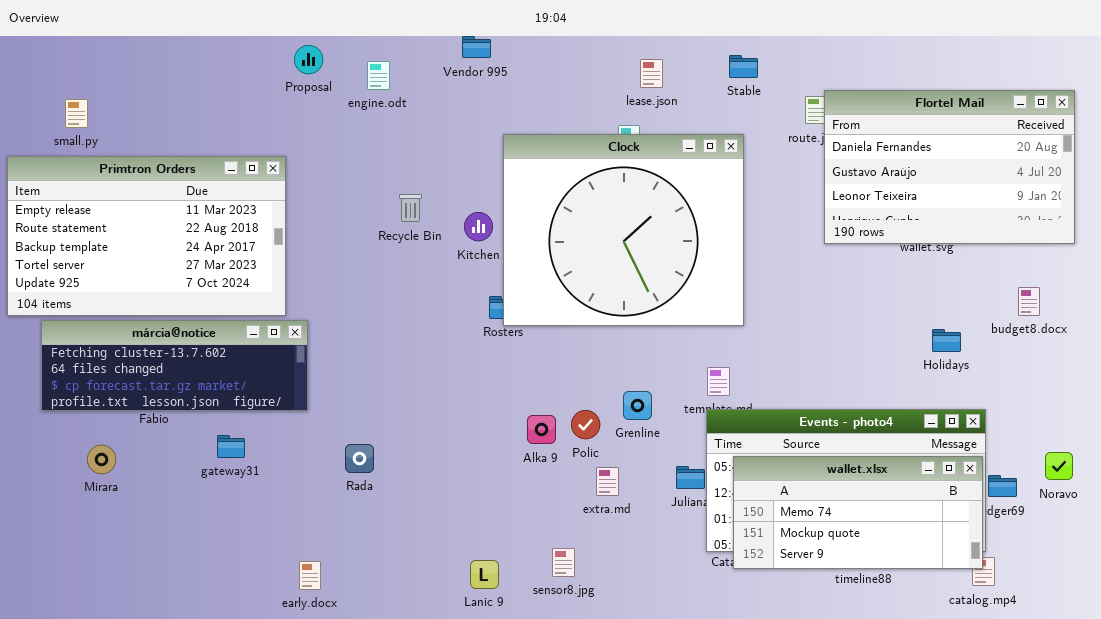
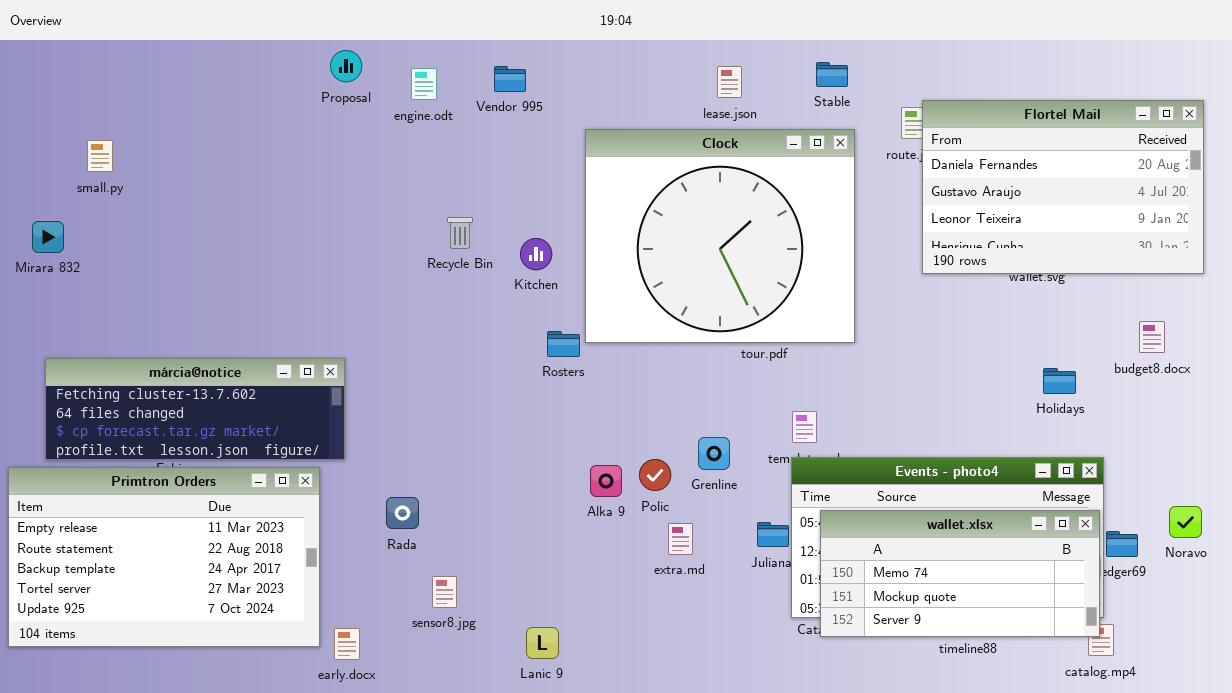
Vendor 995: [462,36,491,58] -> [494,66,526,92], moved
small.py: [65,99,88,128] -> [87,140,113,172], moved
Clock: [503,134,744,326] -> [585,129,855,343], moved
Primtron Orders: [7,156,286,316] -> [8,467,320,647], moved
sensor8.jpg: [552,548,575,577] -> [432,576,457,608], moved

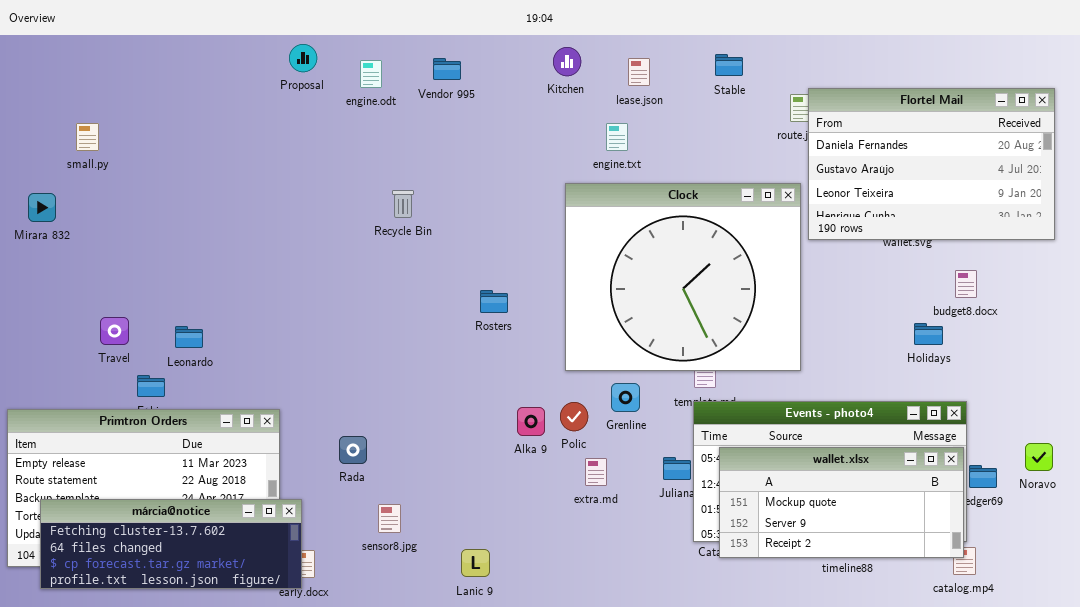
Clock: [585,129,855,343] -> [565,183,801,371], moved
Kitchen: [520,238,552,270] -> [553,47,581,76], moved
budget8.docx: [1139,321,1165,353] -> [955,270,977,298], moved
márcia@notice: [45,358,345,460] -> [40,499,302,589], moved
wallet.xlsx: [820,510,1100,637] -> [719,447,964,558], scrolled down 1 row

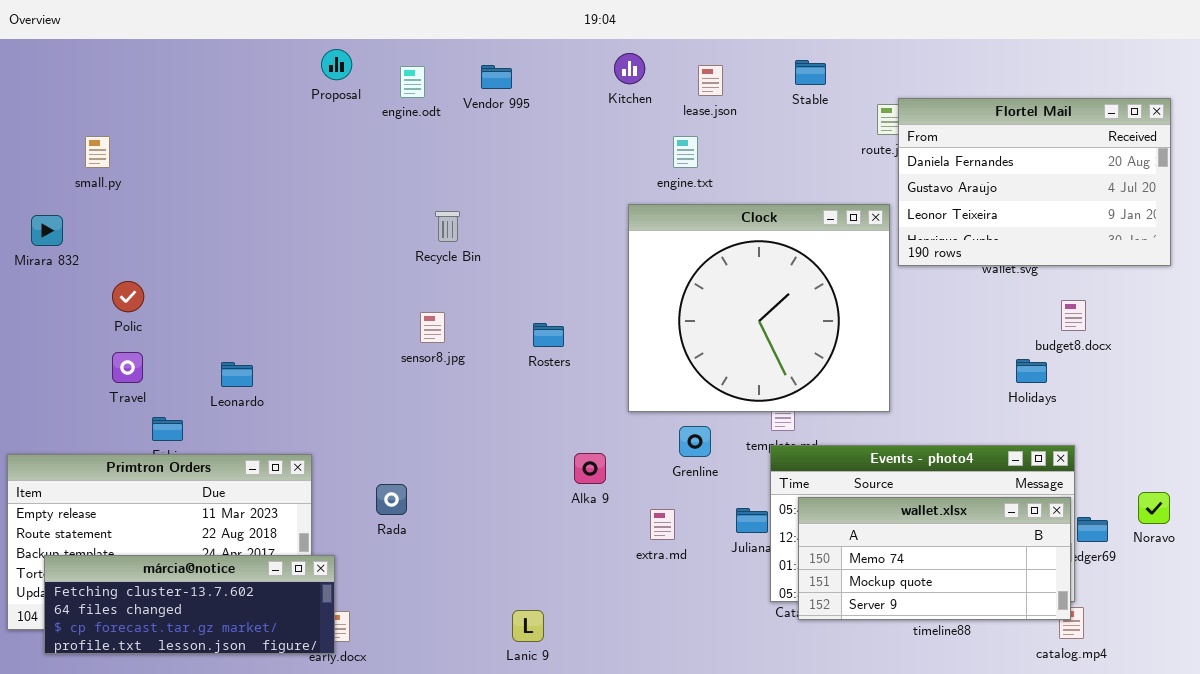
Leonardo: [175,326,203,348] -> [221,362,253,387], moved
Polic: [560,402,588,431] -> [112,281,144,312], moved
wallet.xlsx: [719,447,964,558] -> [798,497,1071,620], scrolled up 1 row
sensor8.jpg: [378,504,401,533] -> [420,312,445,343], moved

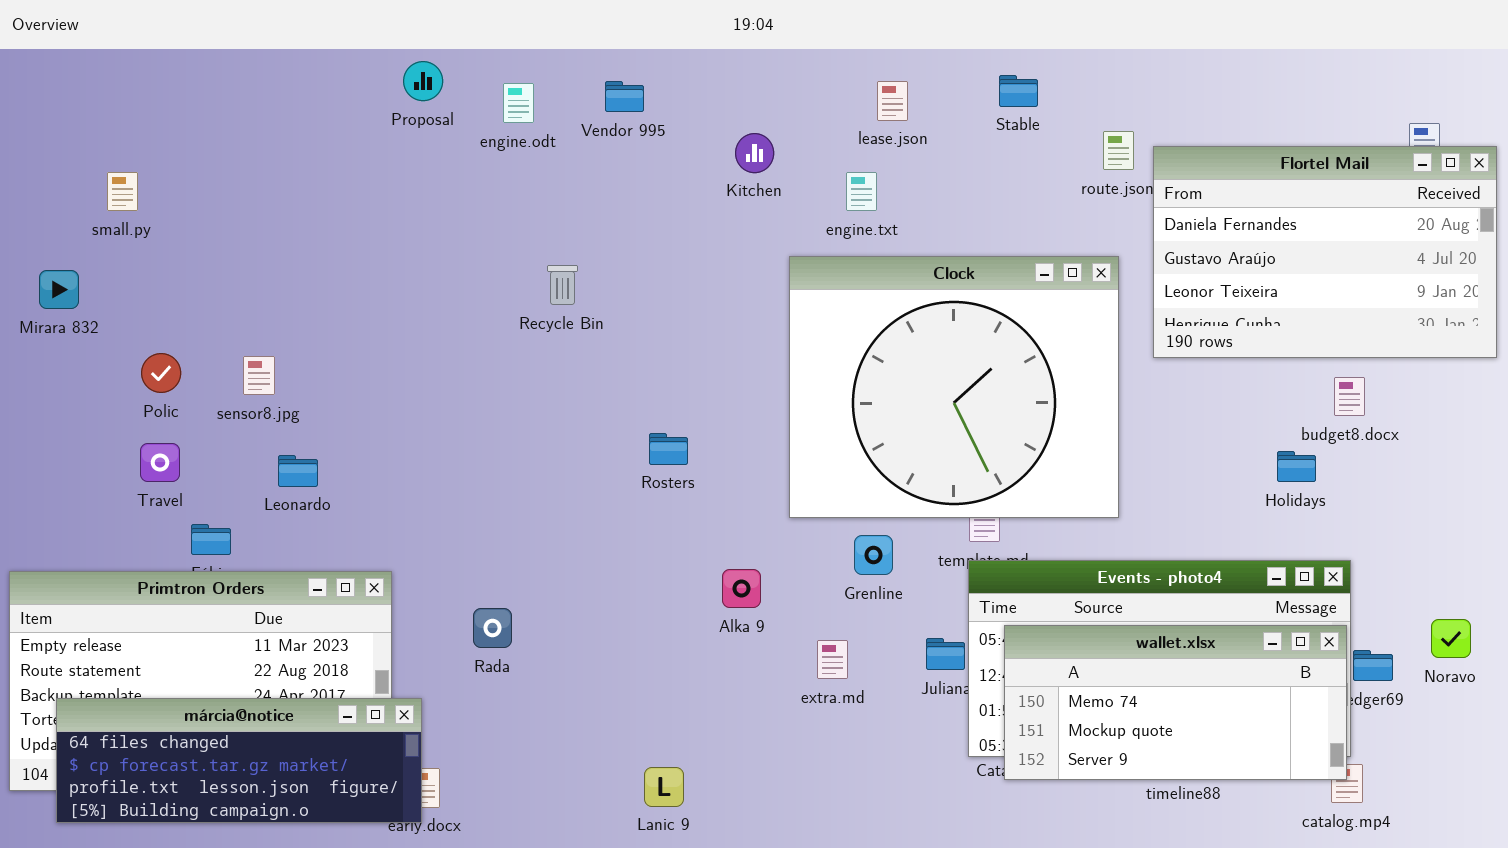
Kitchen: [614,53,645,84] -> [735,133,774,173], moved
Flortel Mail: [898,98,1171,266] -> [1153,146,1497,358], moved
sensor8.jpg: [420,312,445,343] -> [243,356,275,395], moved
Rosters: [533,323,564,347] -> [649,433,688,465], moved
márcia@notice: [44,555,335,654] -> [56,698,422,823], scrolled down 1 row

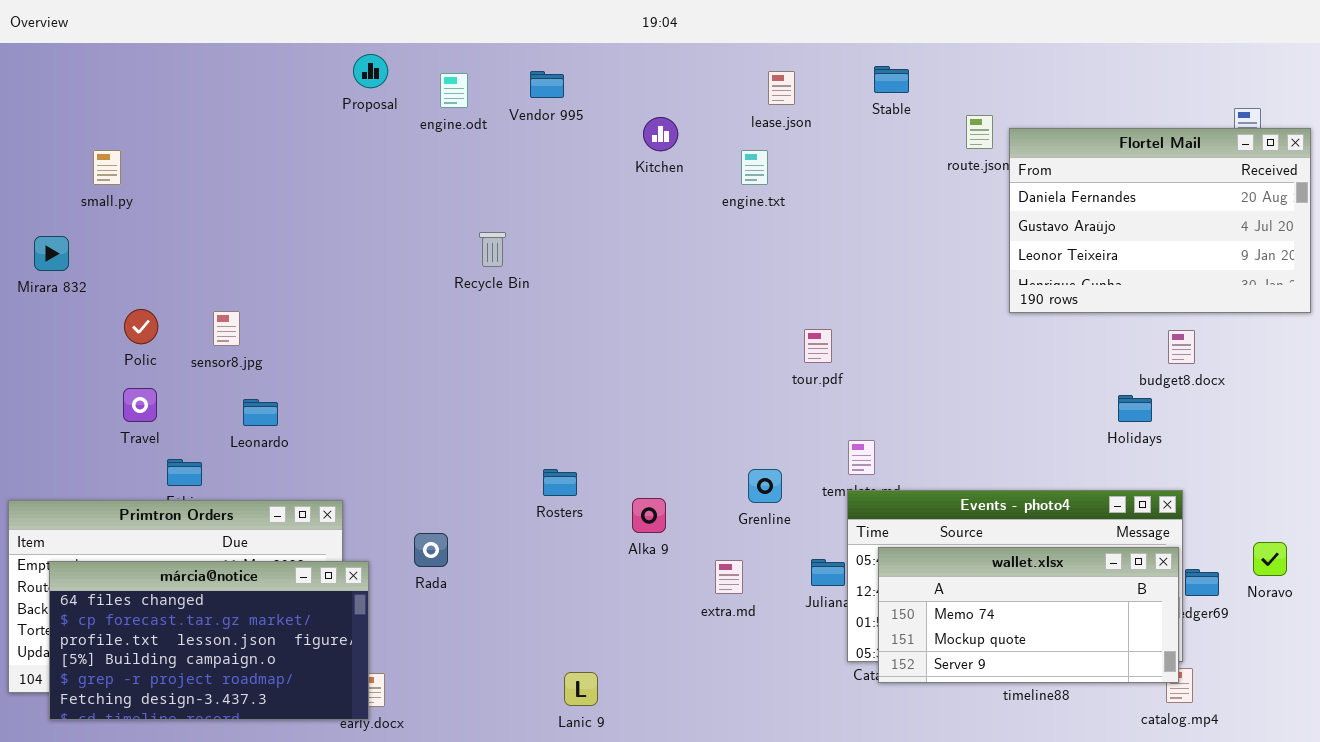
Clock: [789,256,1119,518] -> none, closed
Rosters: [649,433,688,465] -> [543,469,577,496], moved
márcia@notice: [56,698,422,823] -> [49,561,369,720], resized

